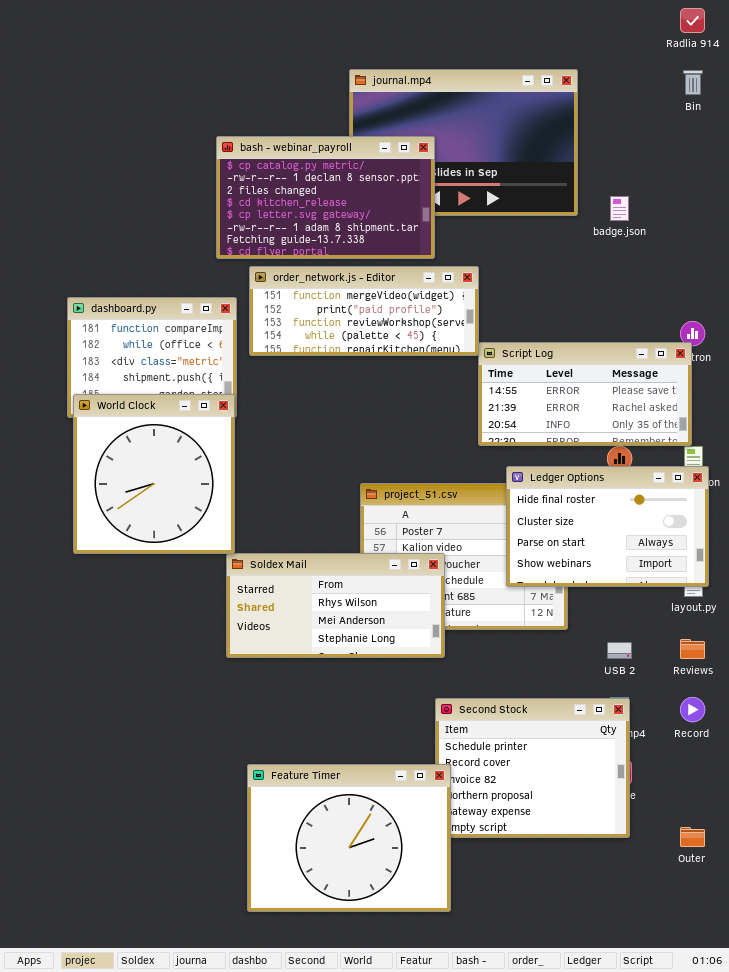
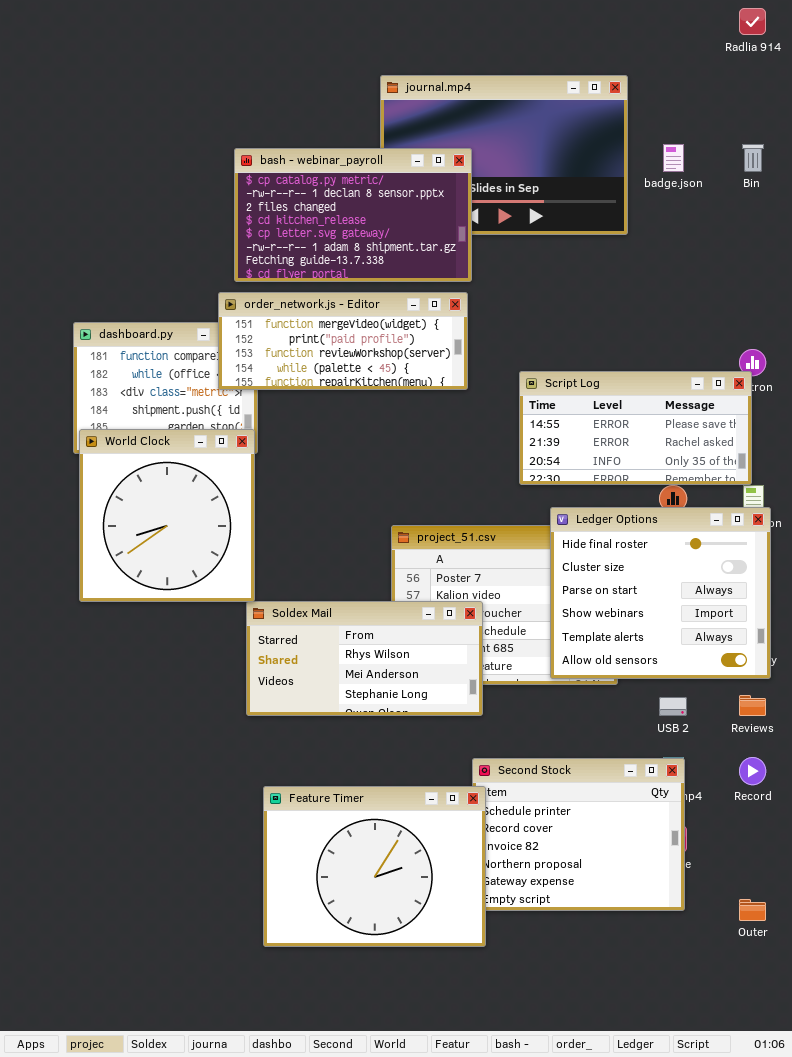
Bin: [683,70,703,95] -> [742,144,764,172], moved
badge.json: [610,196,629,221] -> [663,144,684,172], moved
order_network.js - Editor: [249,266,479,356] -> [218,292,468,390], moved
Ledger Options: [506,466,709,587] -> [550,507,771,679], resized
Feature Timer: [247,764,451,912] -> [263,786,486,947], moved

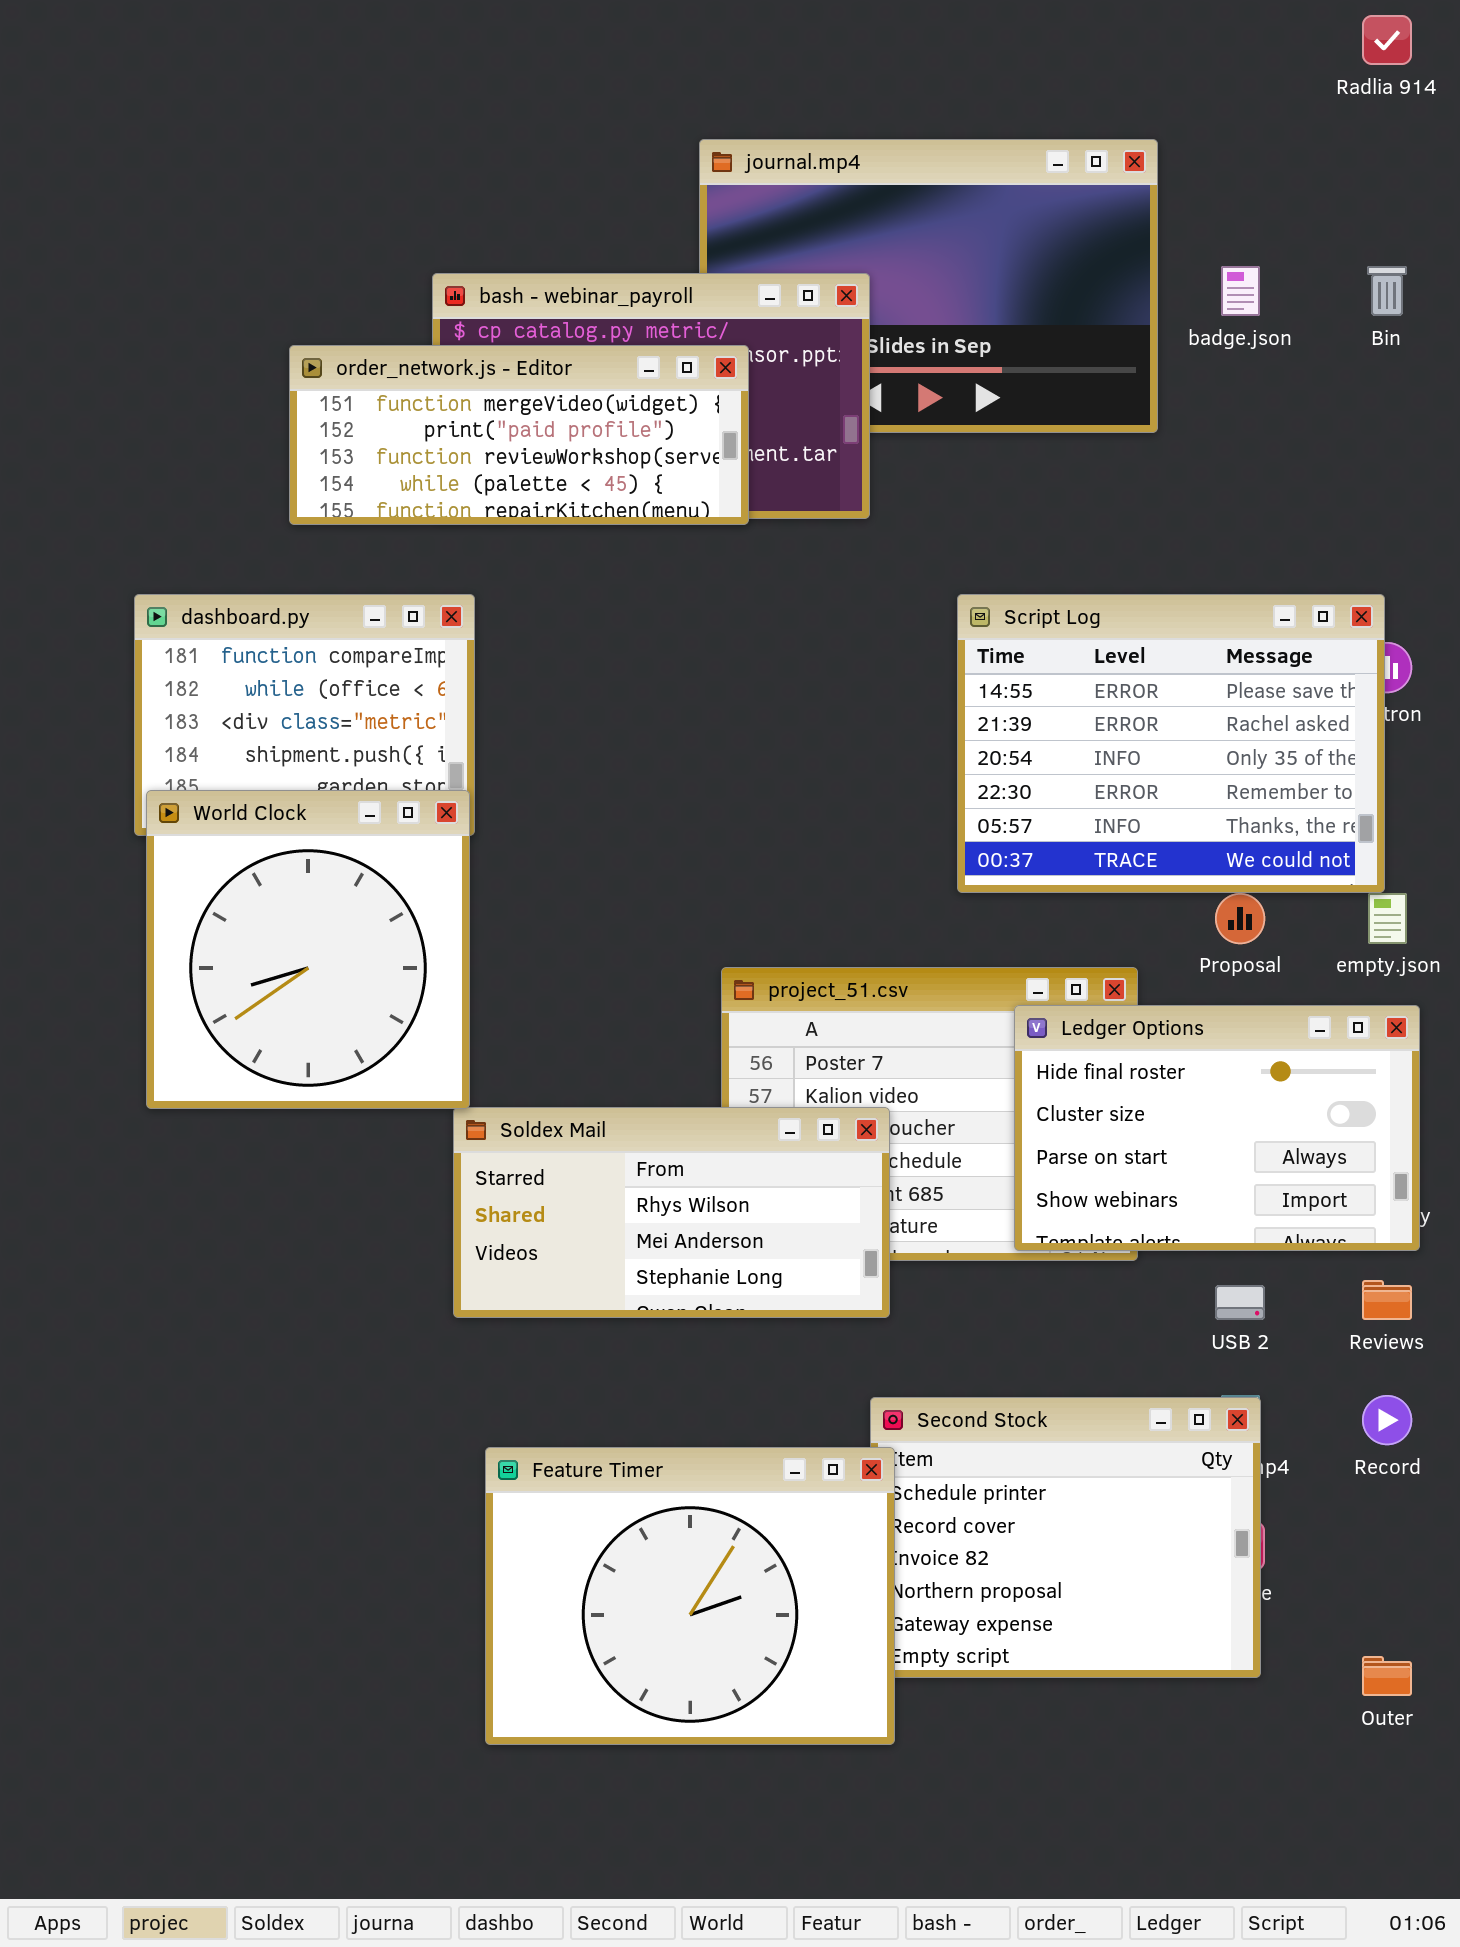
order_network.js - Editor: [218,292,468,390] -> [289,345,749,525], moved
Script Log: [519,371,752,485] -> [957,594,1385,893], resized
Ledger Options: [550,507,771,679] -> [1014,1005,1420,1251], resized

